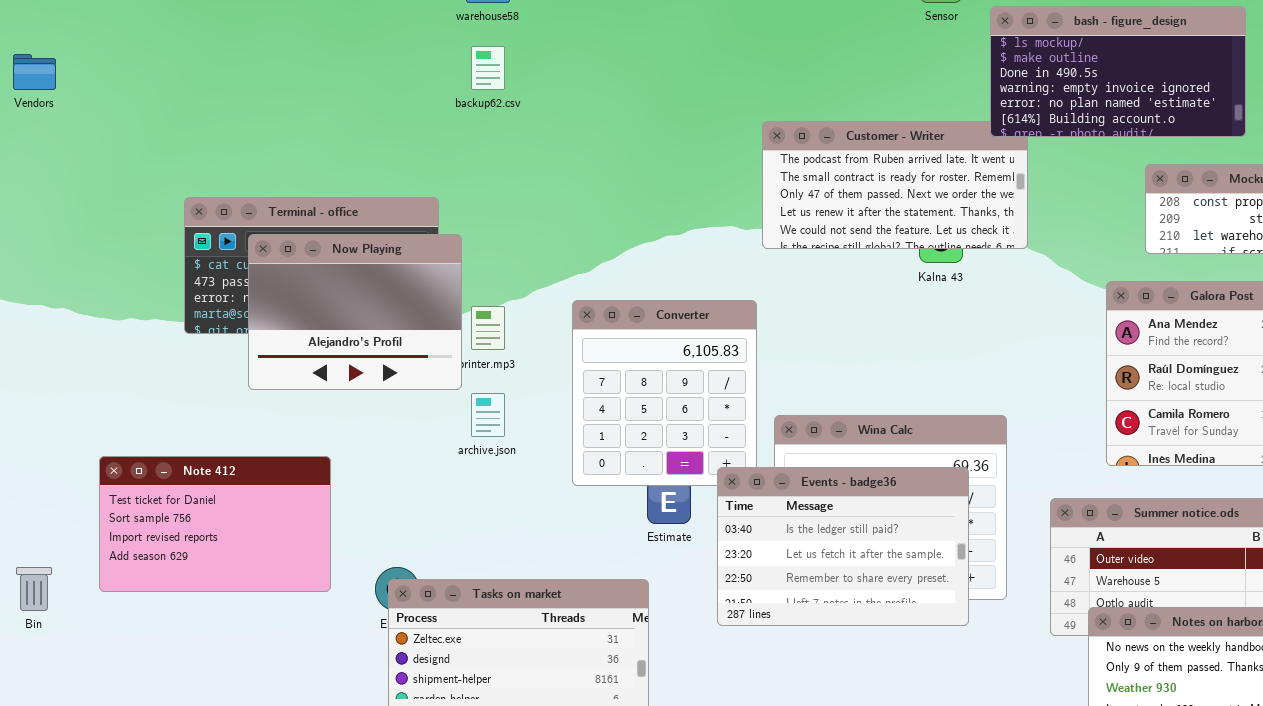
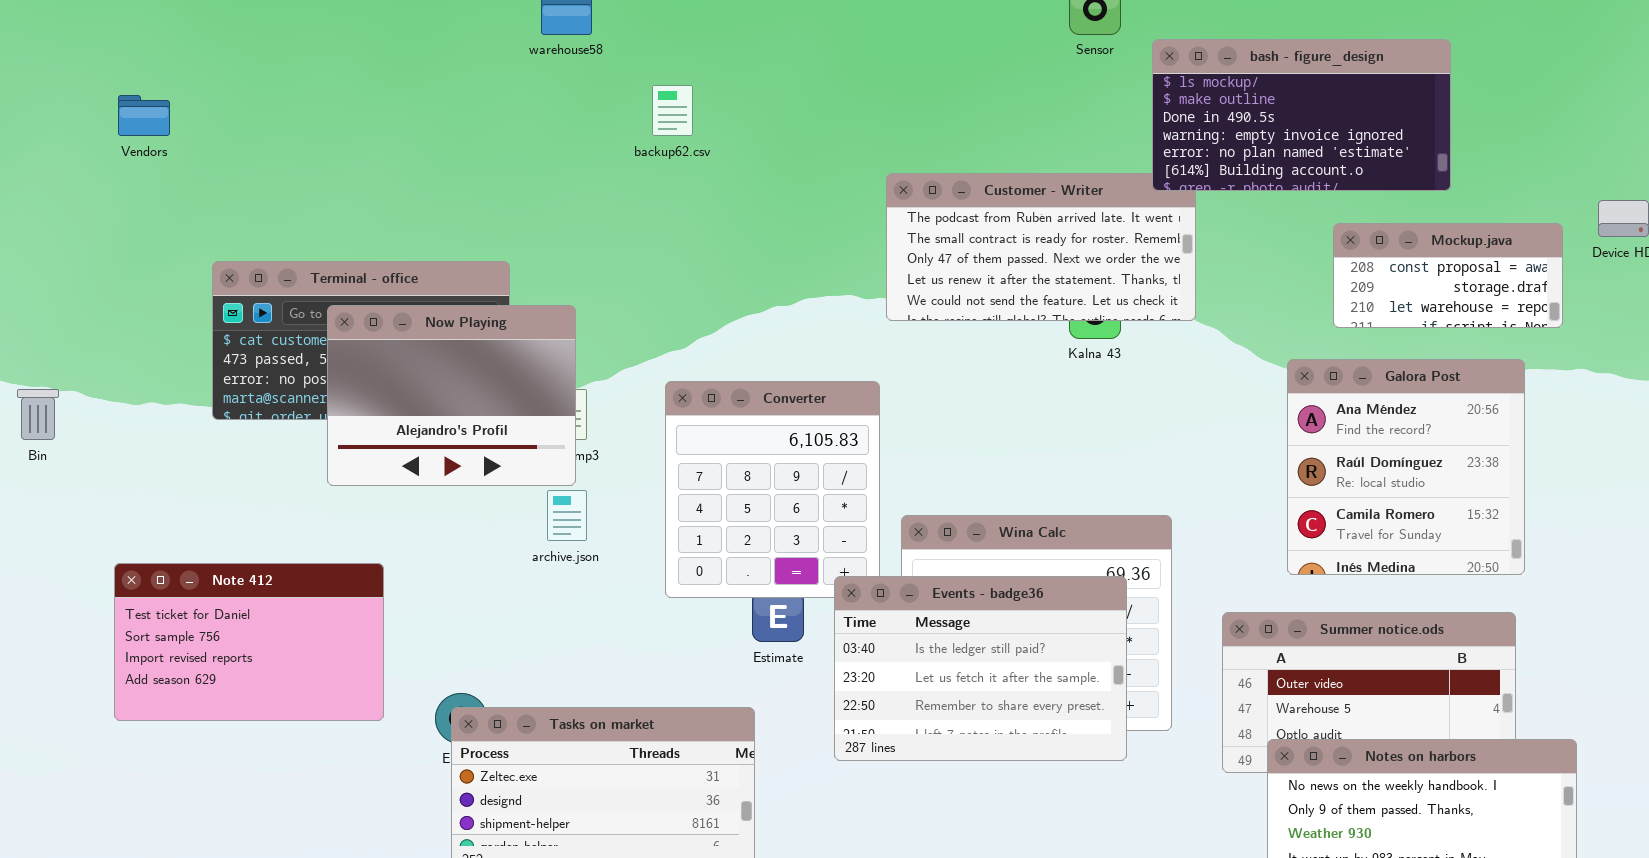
backup62.csv: [471,46,505,90] -> [652,85,693,136], moved
Vendors: [13,54,56,90] -> [118,95,170,136], moved
Now Playing: [248,234,462,390] -> [327,305,576,486], moved
Bin: [16,567,52,611] -> [17,389,59,440], moved

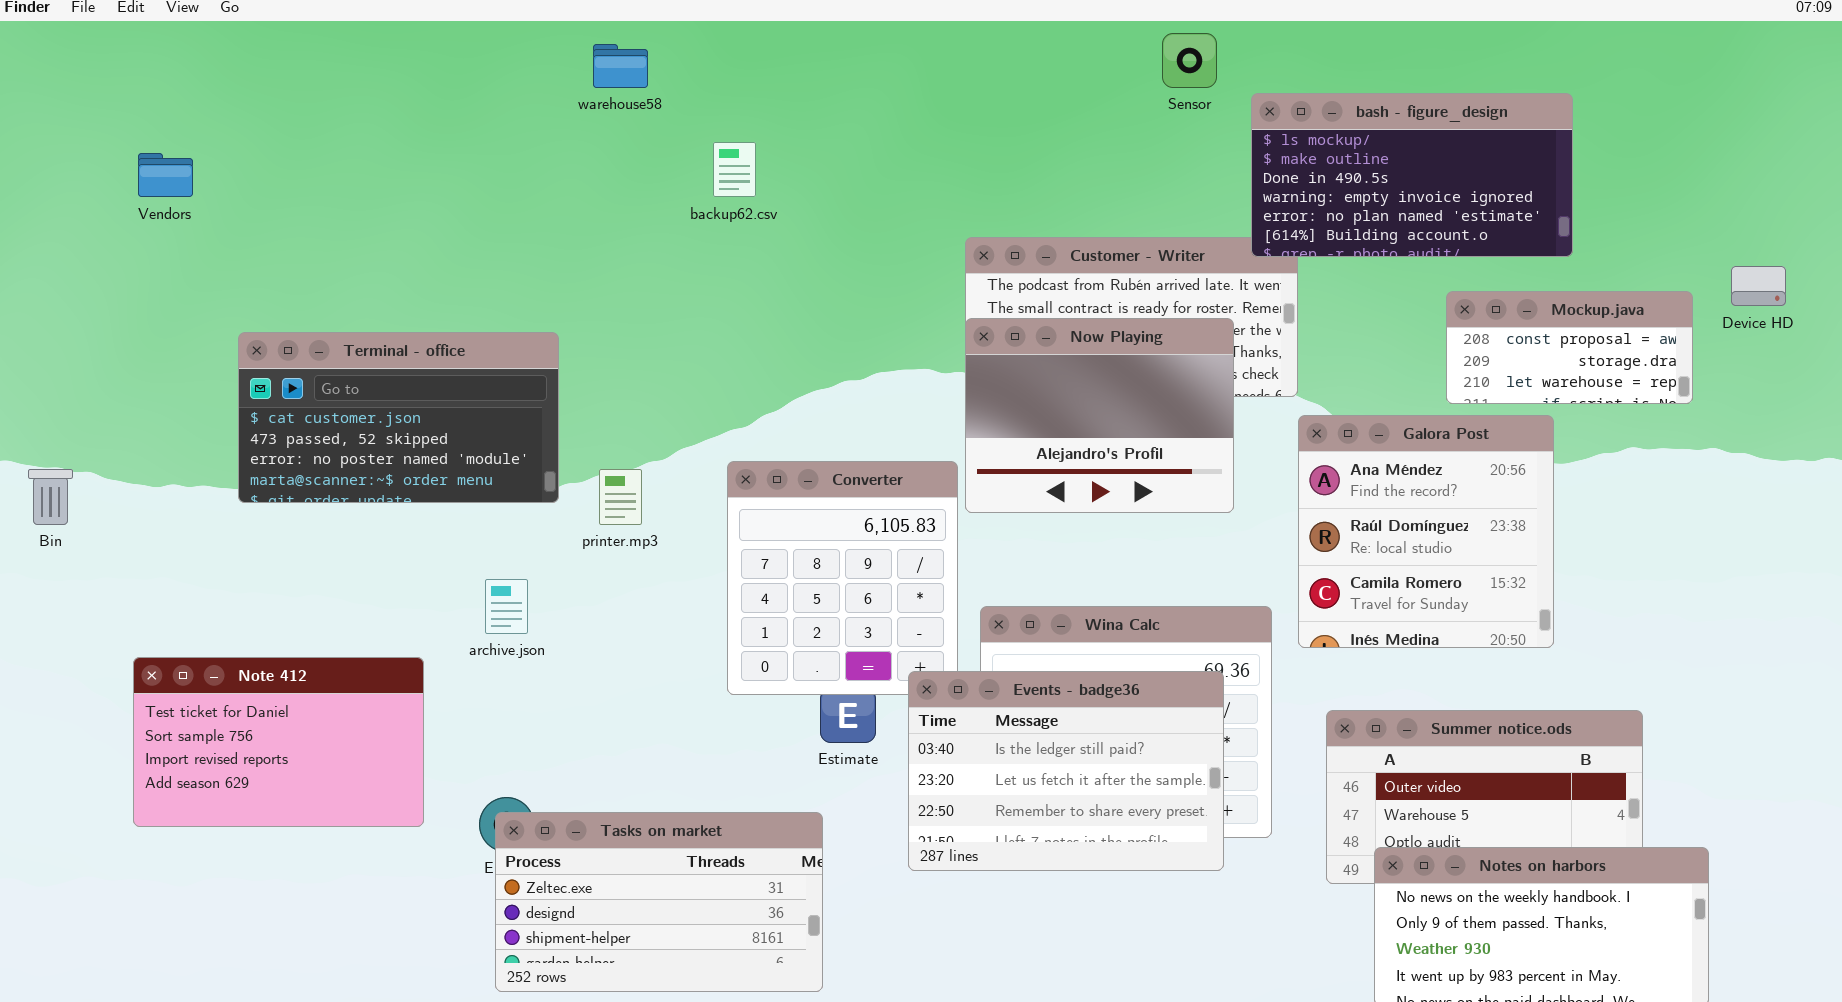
Now Playing: [327,305,576,486] -> [965,318,1234,513], moved
Galora Post: [1287,359,1525,575] -> [1298,415,1554,648], moved
archive.json: [547,490,587,541] -> [485,579,528,634], moved

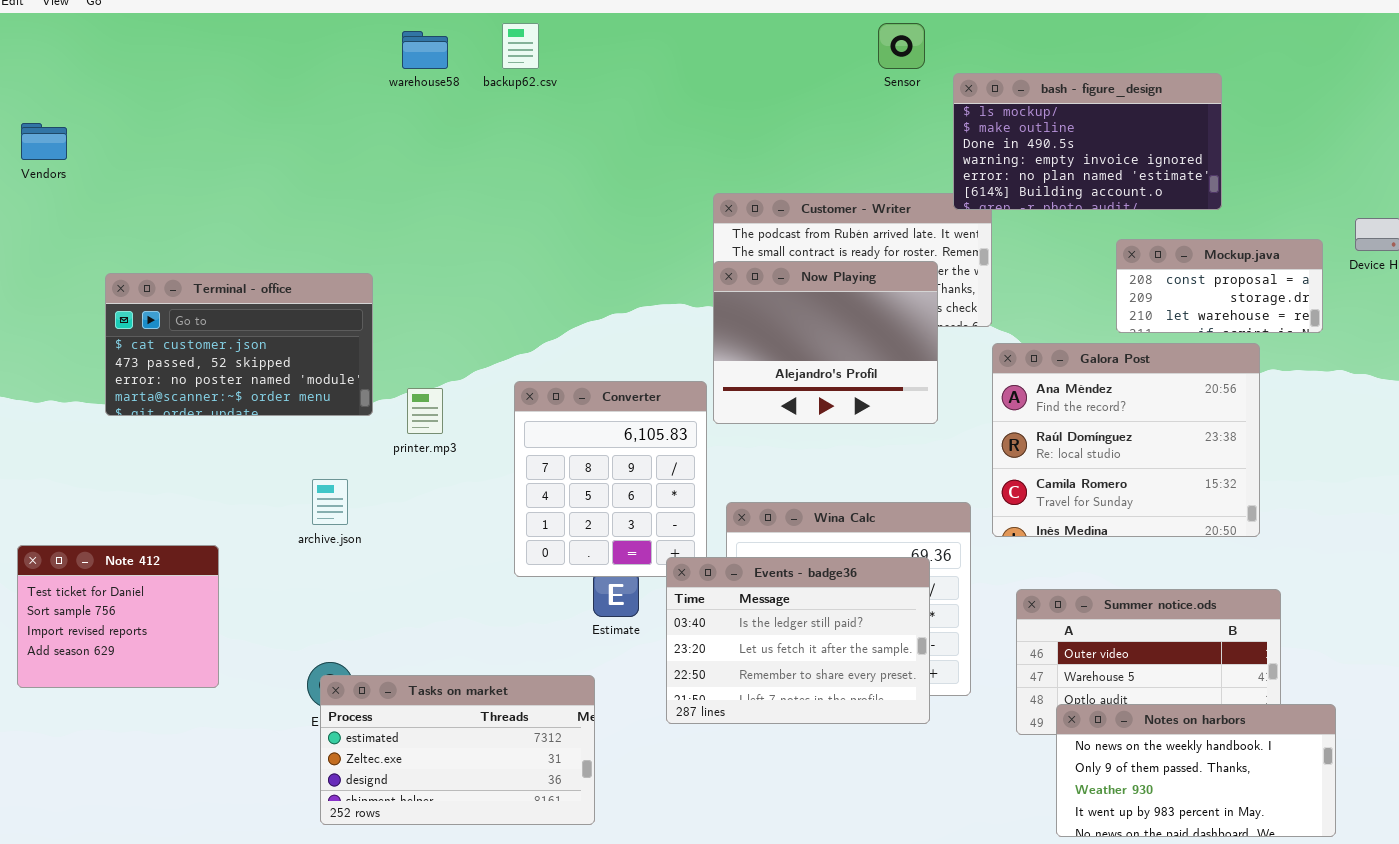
backup62.csv: [713,142,756,197] -> [502,23,539,69], moved
Galora Post: [1298,415,1554,648] -> [992,343,1260,537], resized
Note 412: [133,657,424,827] -> [17,545,219,688], resized
Tasks on market: [495,812,823,992] -> [320,675,595,825], scrolled up 1 row

